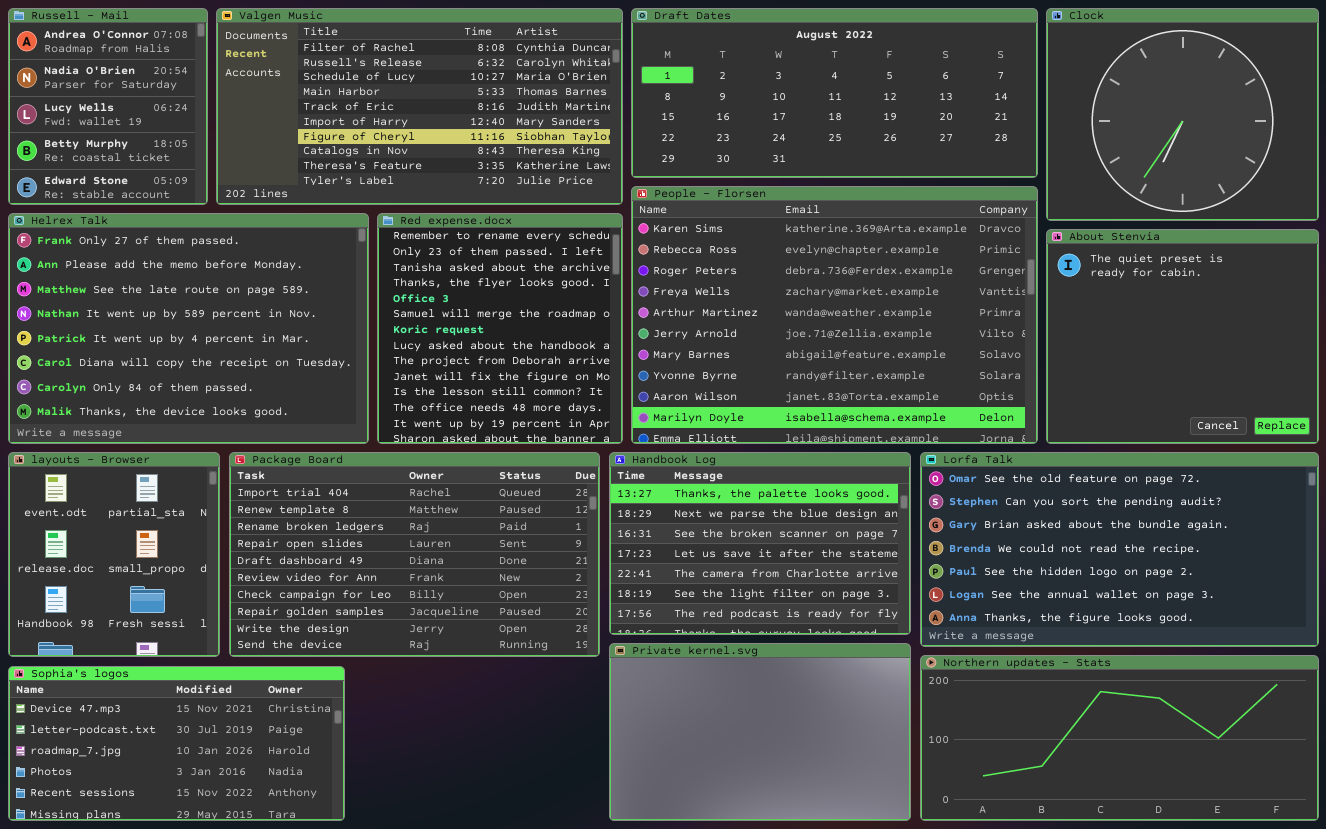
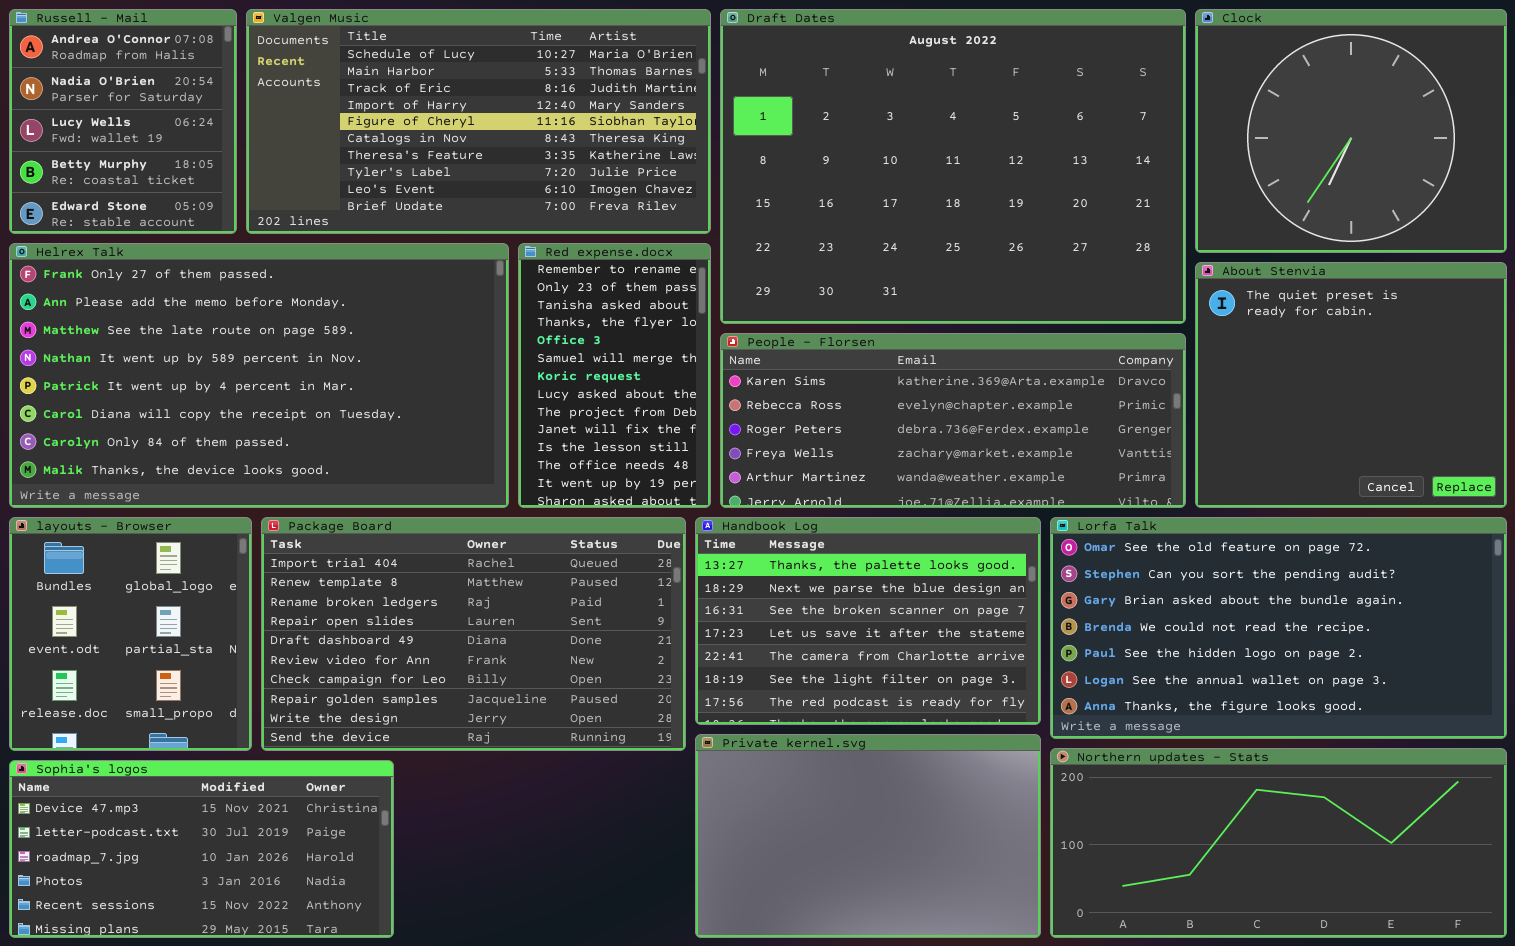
Valgen Music: [216,8,623,205] -> [246,9,711,234], scrolled down 2 rows
Draft Dates: [631,8,1038,178] -> [720,9,1186,324], resized
People - Florsen: [631,186,1038,444] -> [720,333,1186,508], resized
Helrex Talk: [8,213,369,444] -> [9,243,509,508], resized
Red expense.docx: [377,213,623,444] -> [518,243,711,508], resized
layouts - Browser: [8,452,220,657] -> [9,517,252,751], scrolled up 1 row

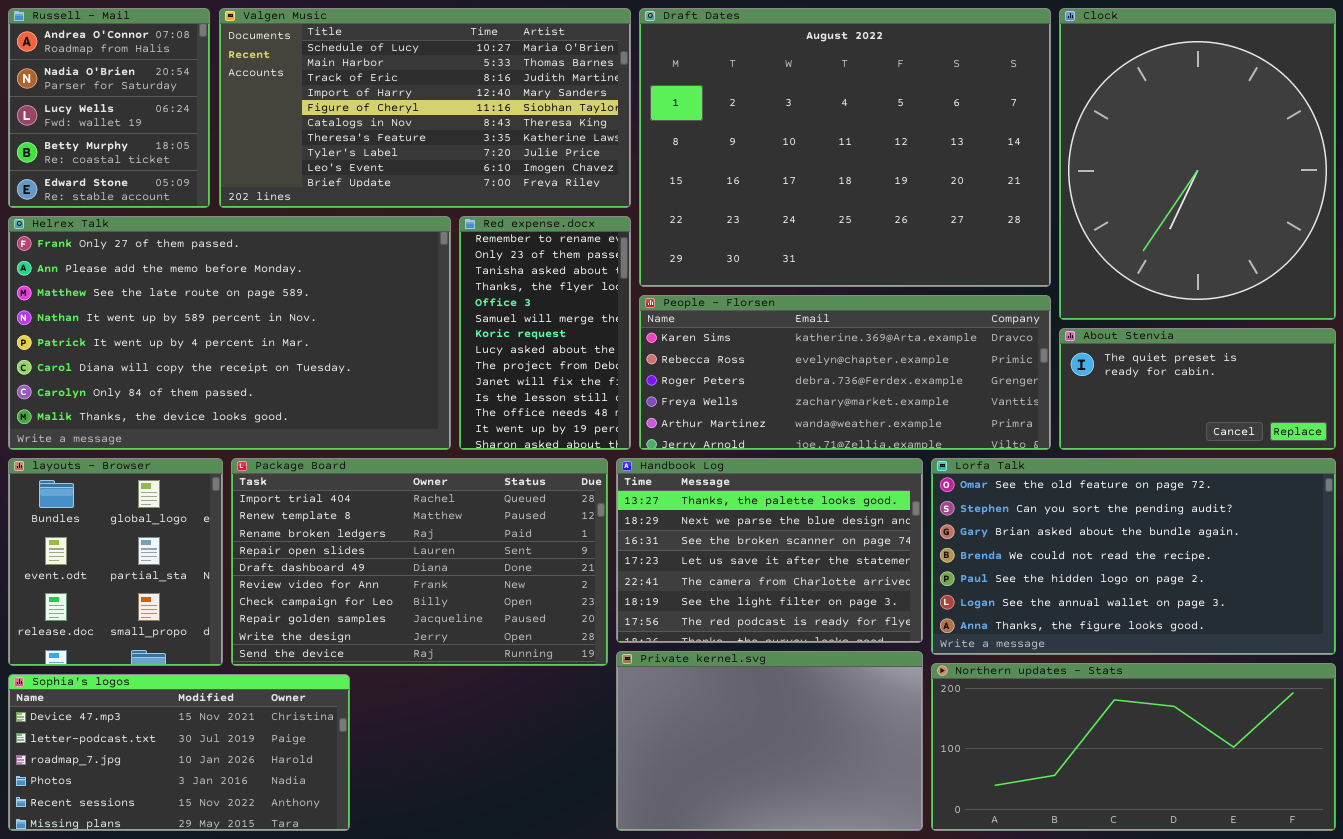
Clock: [1195,9,1507,253] -> [1059,8,1336,320], resized
About Stenvia: [1195,262,1507,508] -> [1059,328,1336,450], resized

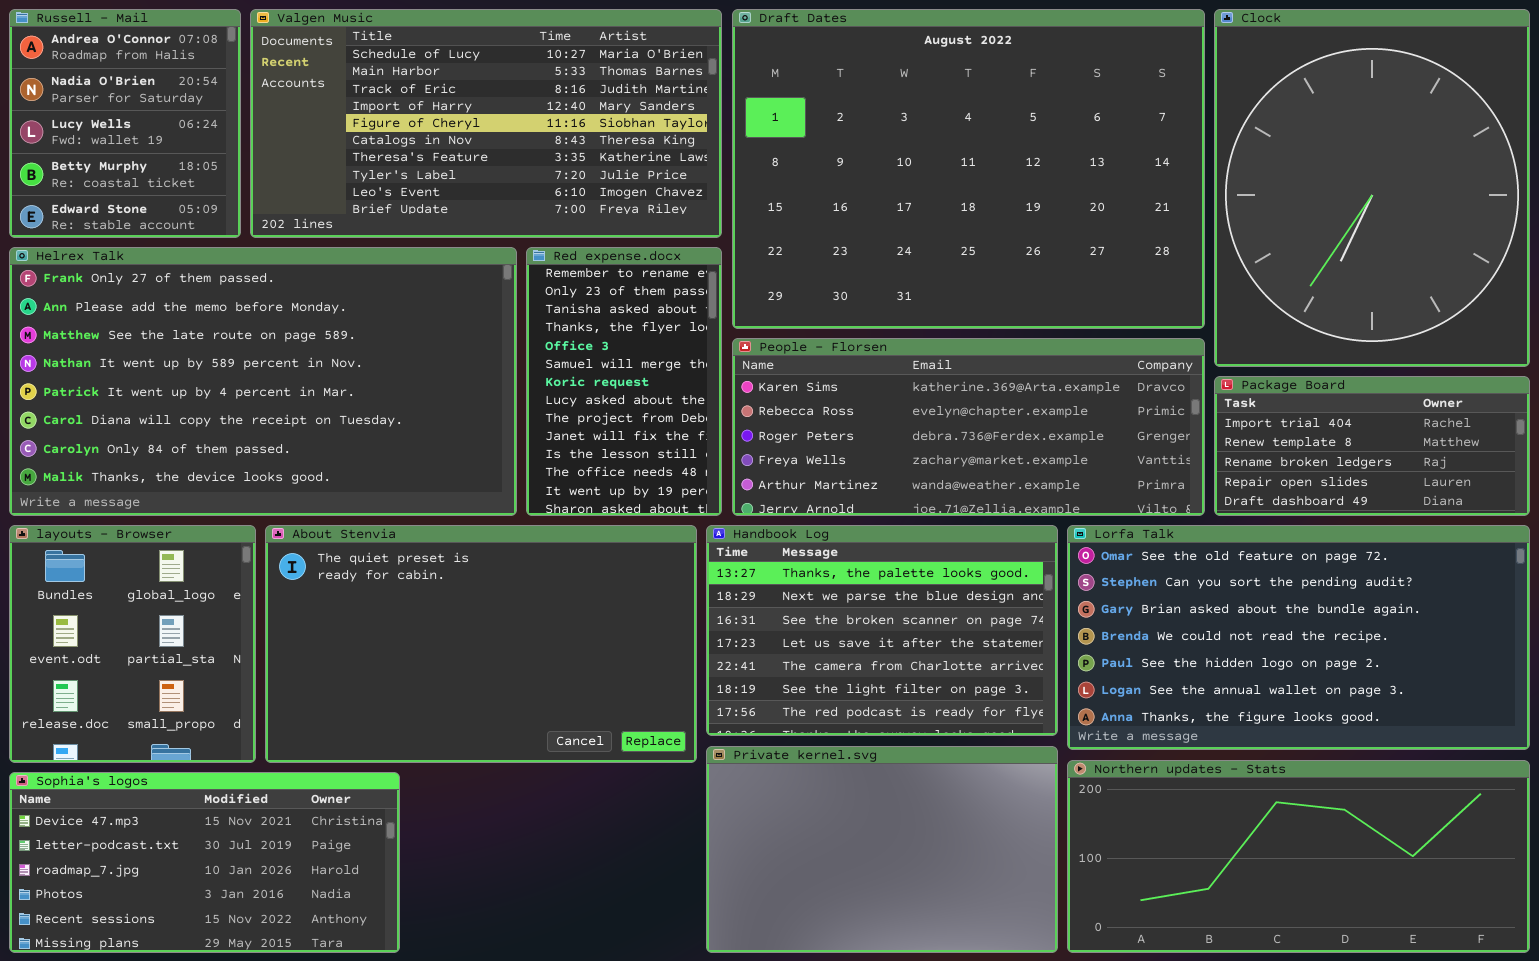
About Stenvia: [1059,328,1336,450] -> [265,525,697,763], moved, resized
Package Board: [231,458,608,666] -> [1214,376,1530,516], moved, resized

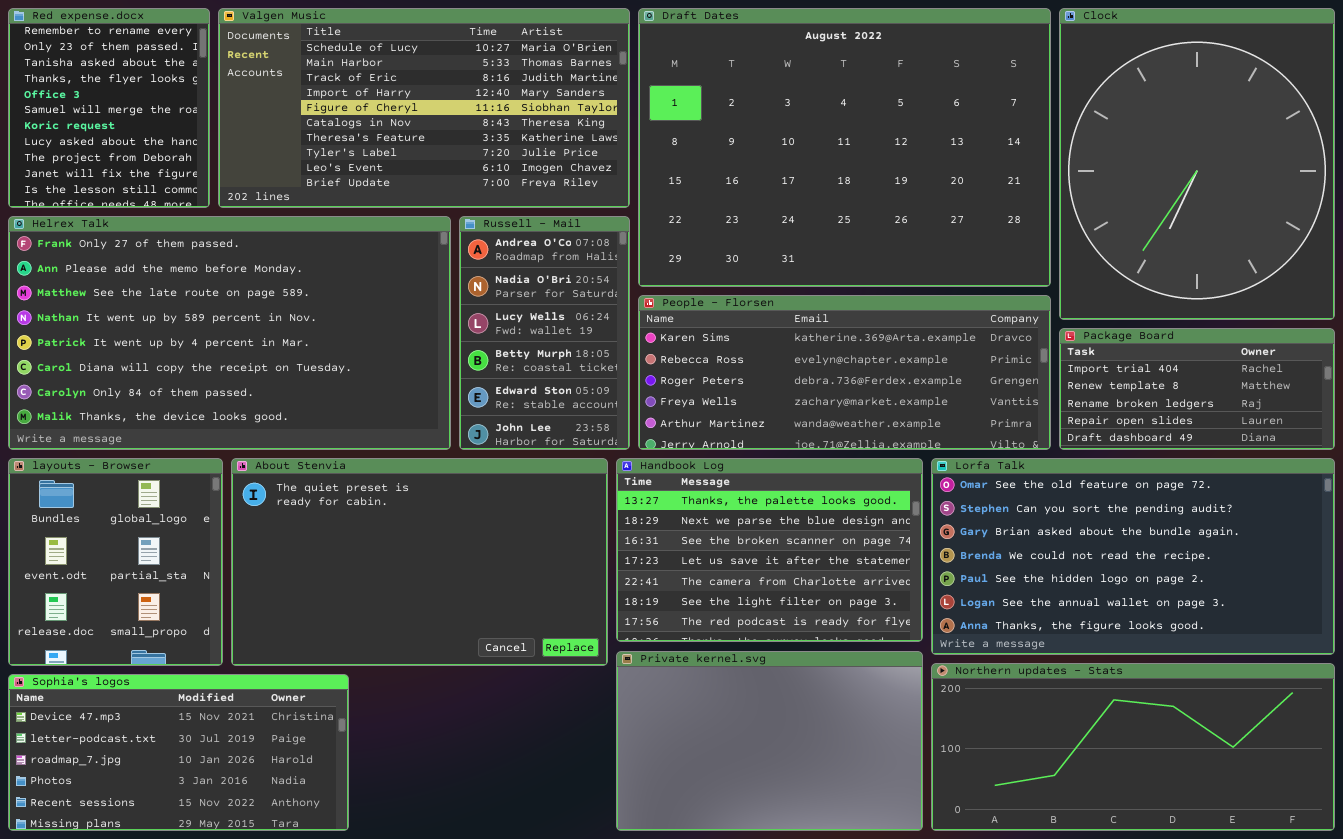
Russell - Mail: [9,9,241,238] -> [459,216,630,450], moved, resized
Red expense.docx: [526,247,722,516] -> [8,8,210,208], moved, resized

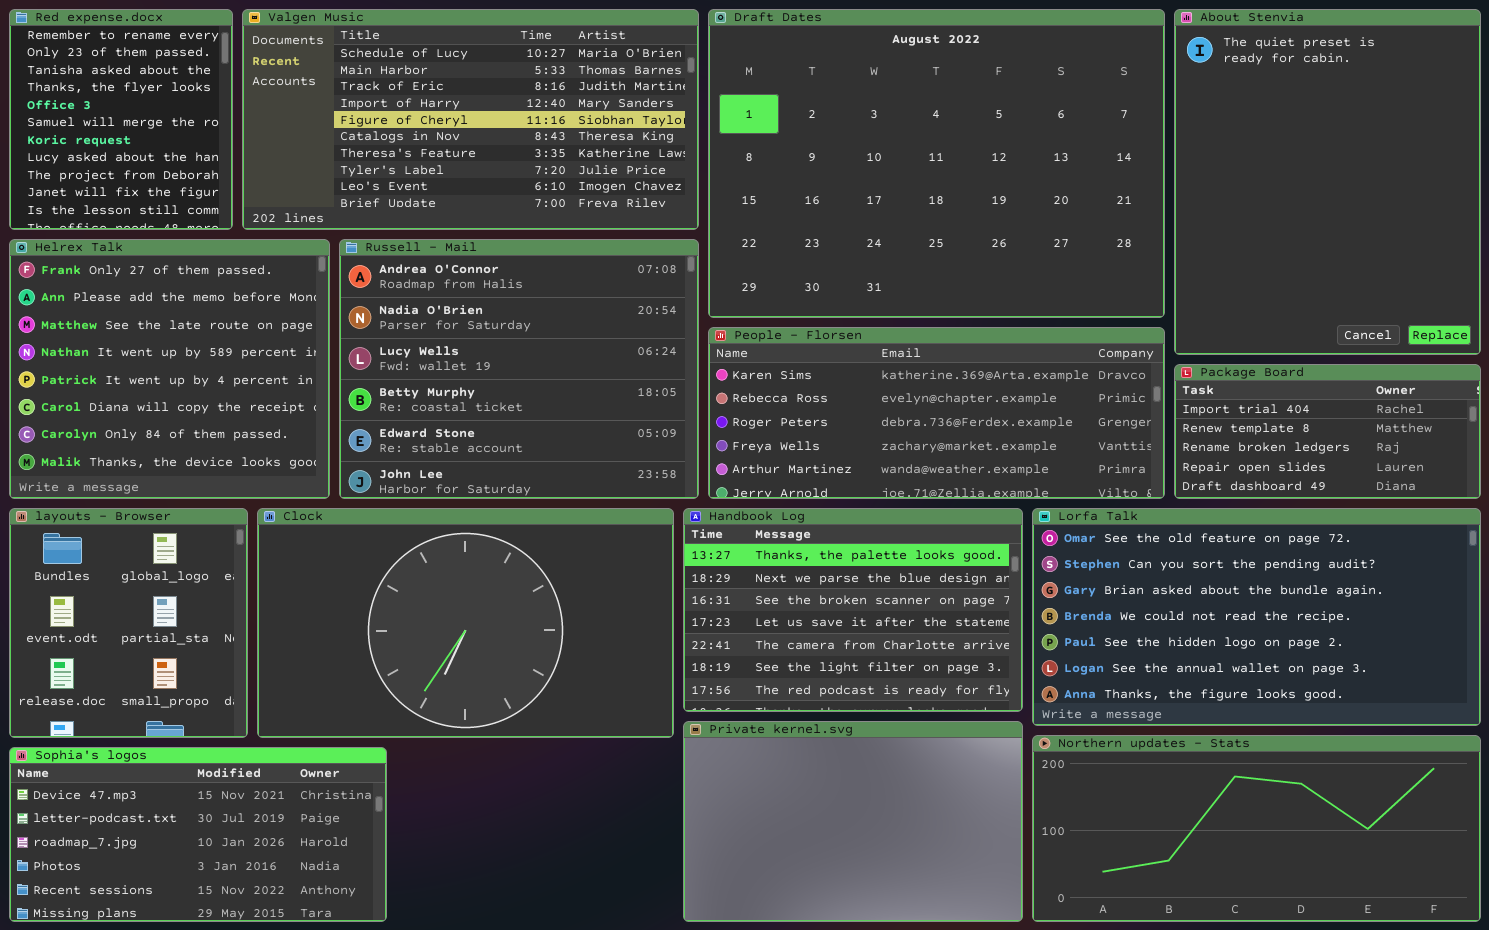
Clock: [1059,8,1335,320] -> [257,508,674,738], moved, resized
Helrex Talk: [8,216,451,450] -> [9,239,330,499], resized
Russell - Mail: [459,216,630,450] -> [339,239,699,499], resized
About Stenvia: [231,458,608,666] -> [1174,9,1481,355], moved, resized

